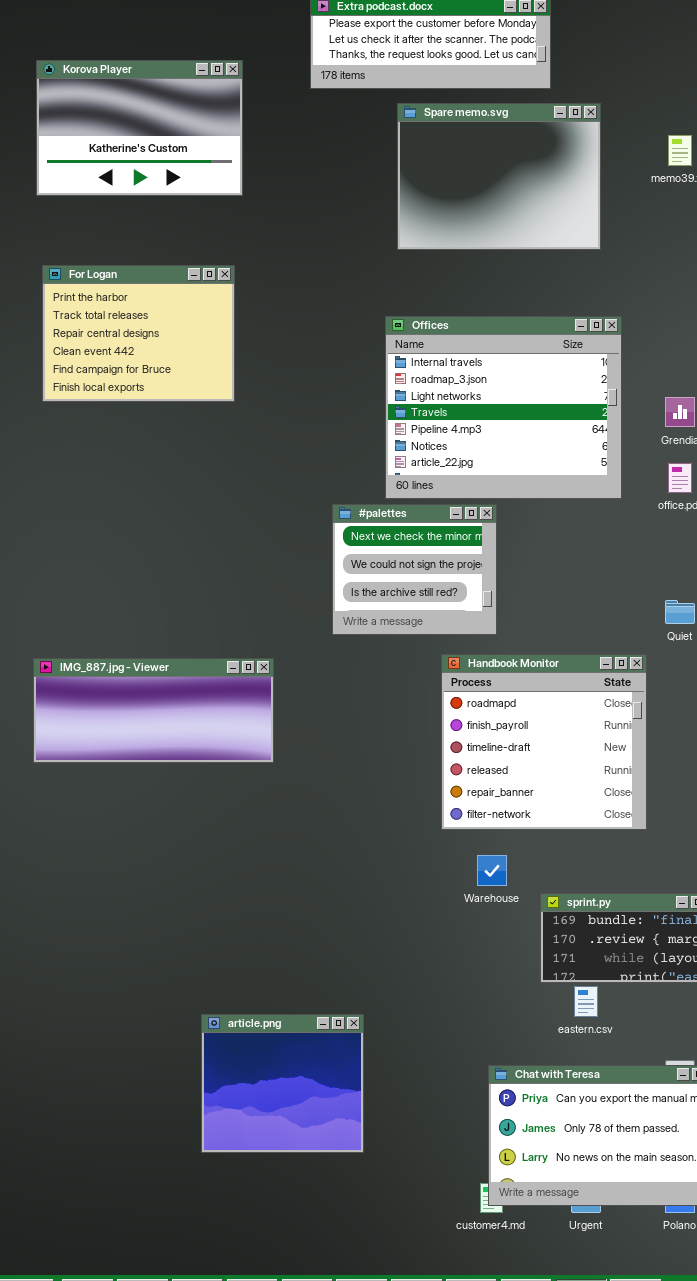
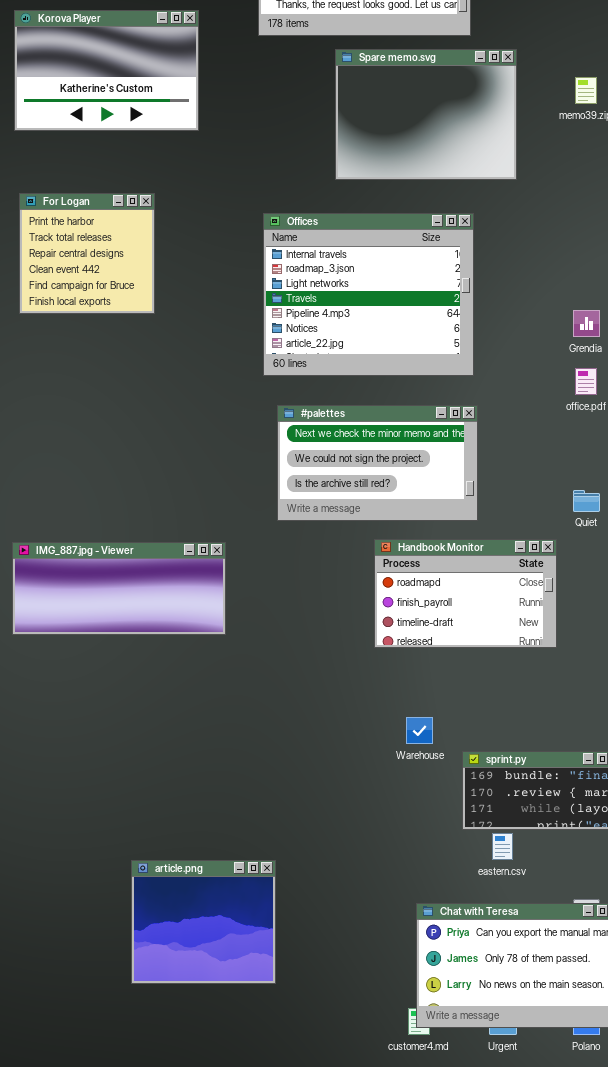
For Logan: [42,265,235,402] -> [19,193,155,314], resized
Offices: [385,316,622,499] -> [263,213,474,376], moved
#palettes: [332,504,497,635] -> [277,405,478,521], resized
Handbook Monitor: [441,654,647,830] -> [374,539,557,648], resized
article.png: [201,1014,364,1153] -> [131,860,276,984], moved

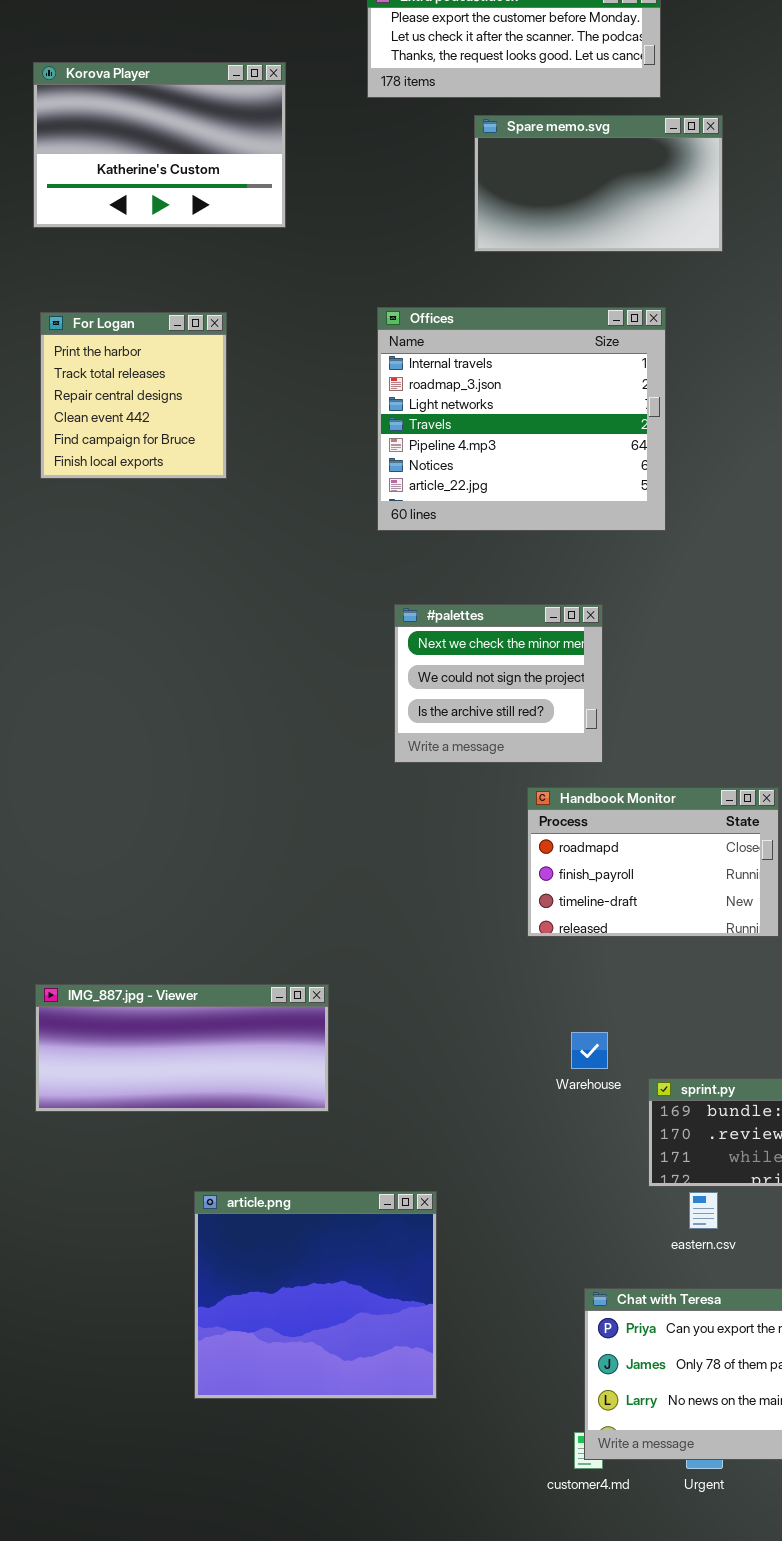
Spare memo.svg: [335,49,517,180] -> [474,115,723,252], resized
Offices: [263,213,474,376] -> [377,307,666,531], moved
#palettes: [277,405,478,521] -> [394,604,603,763], resized
IMG_887.jpg - Viewer: [12,542,226,635] -> [35,984,329,1112], moved
article.png: [131,860,276,984] -> [194,1191,437,1399], resized

